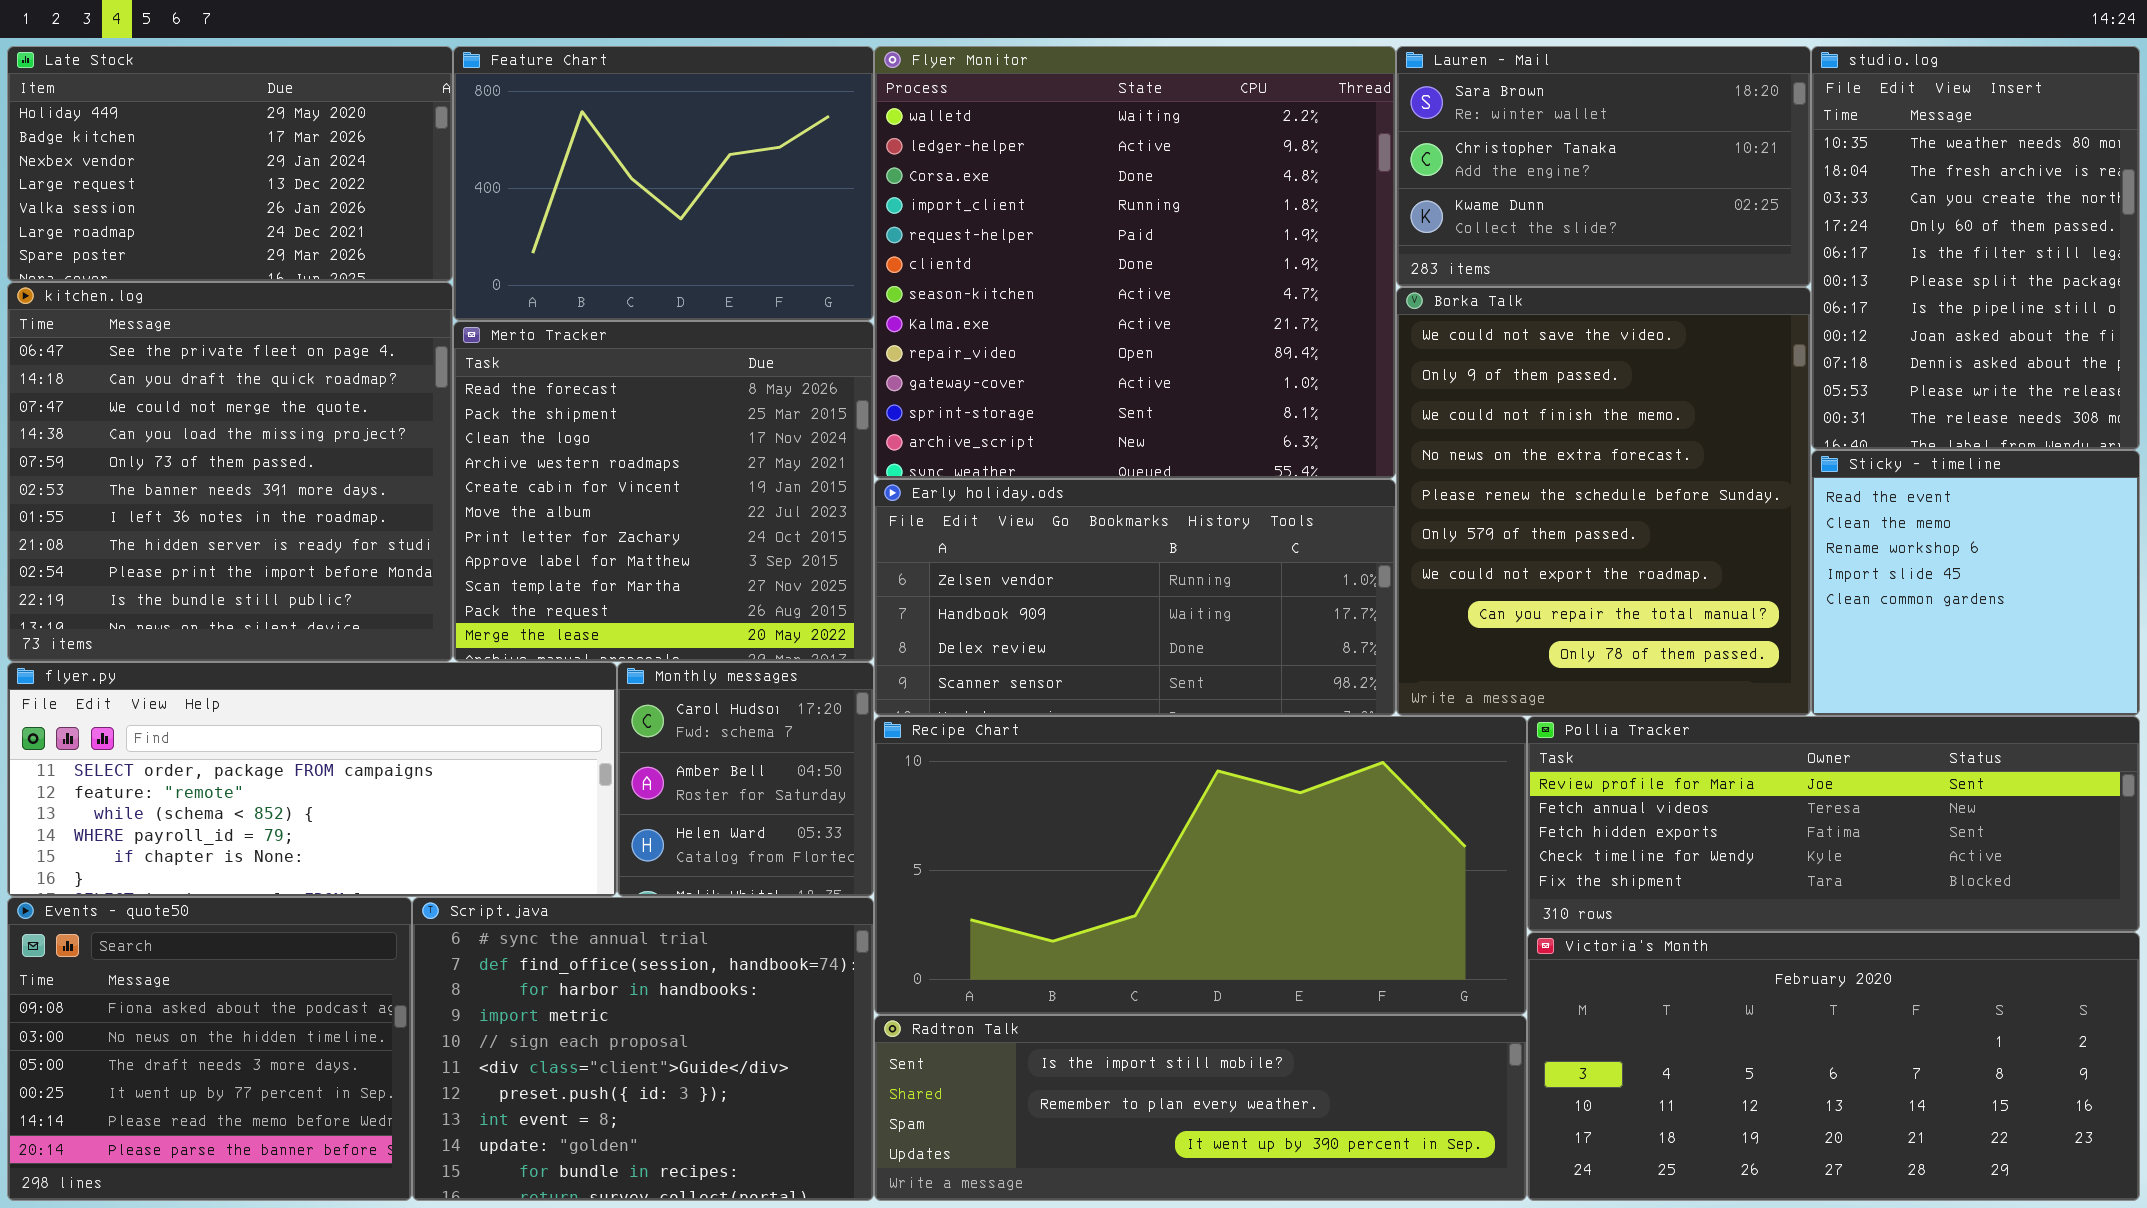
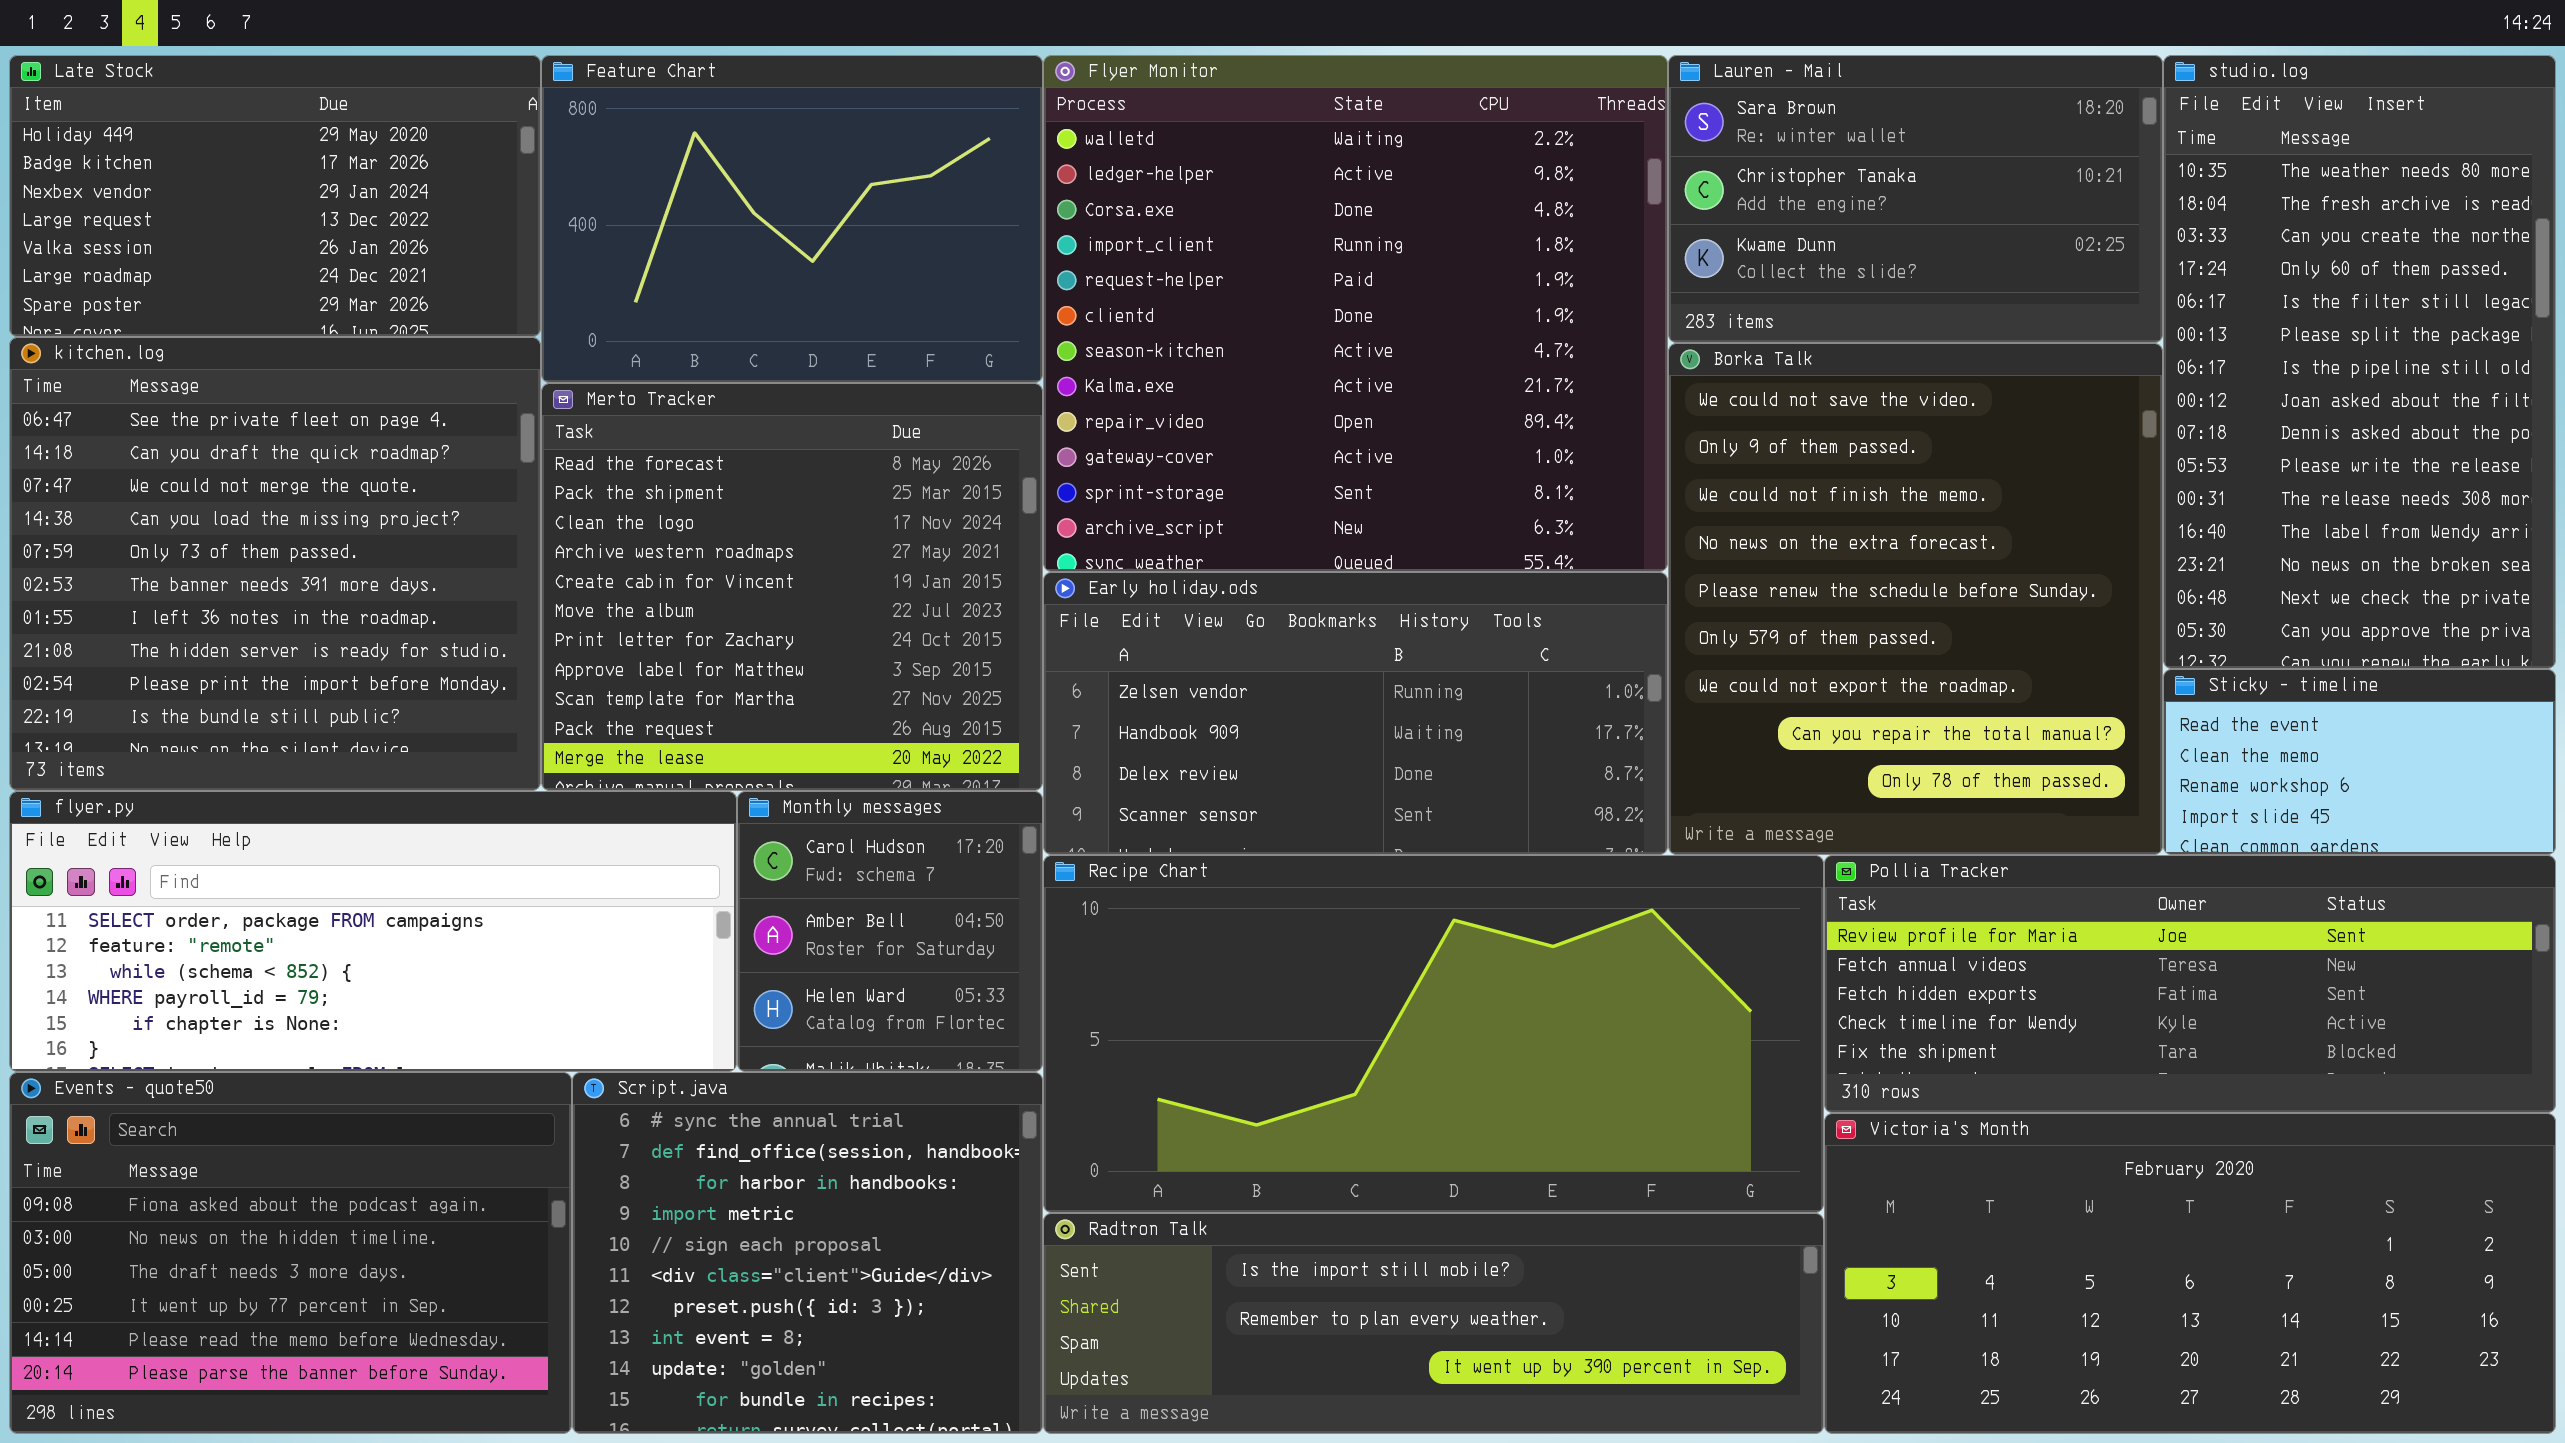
studio.log: [1811,46,2140,450] -> [2163,55,2556,669], resized
Sticky - timeline: [1811,450,2140,716] -> [2163,669,2556,855], resized
Events - quote50: [7,897,412,1201] -> [9,1072,572,1434], resized
Script.java: [412,897,874,1201] -> [572,1072,1043,1434], resized

